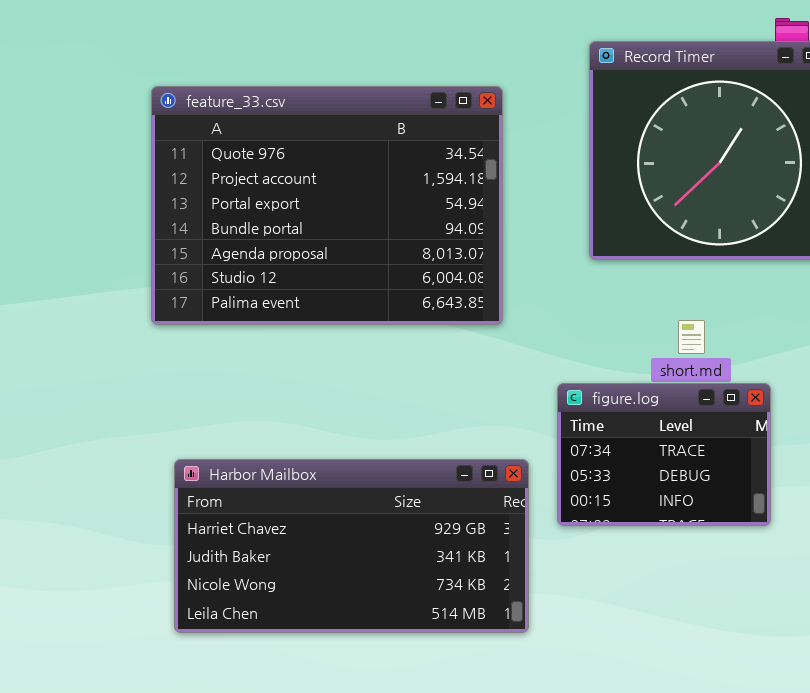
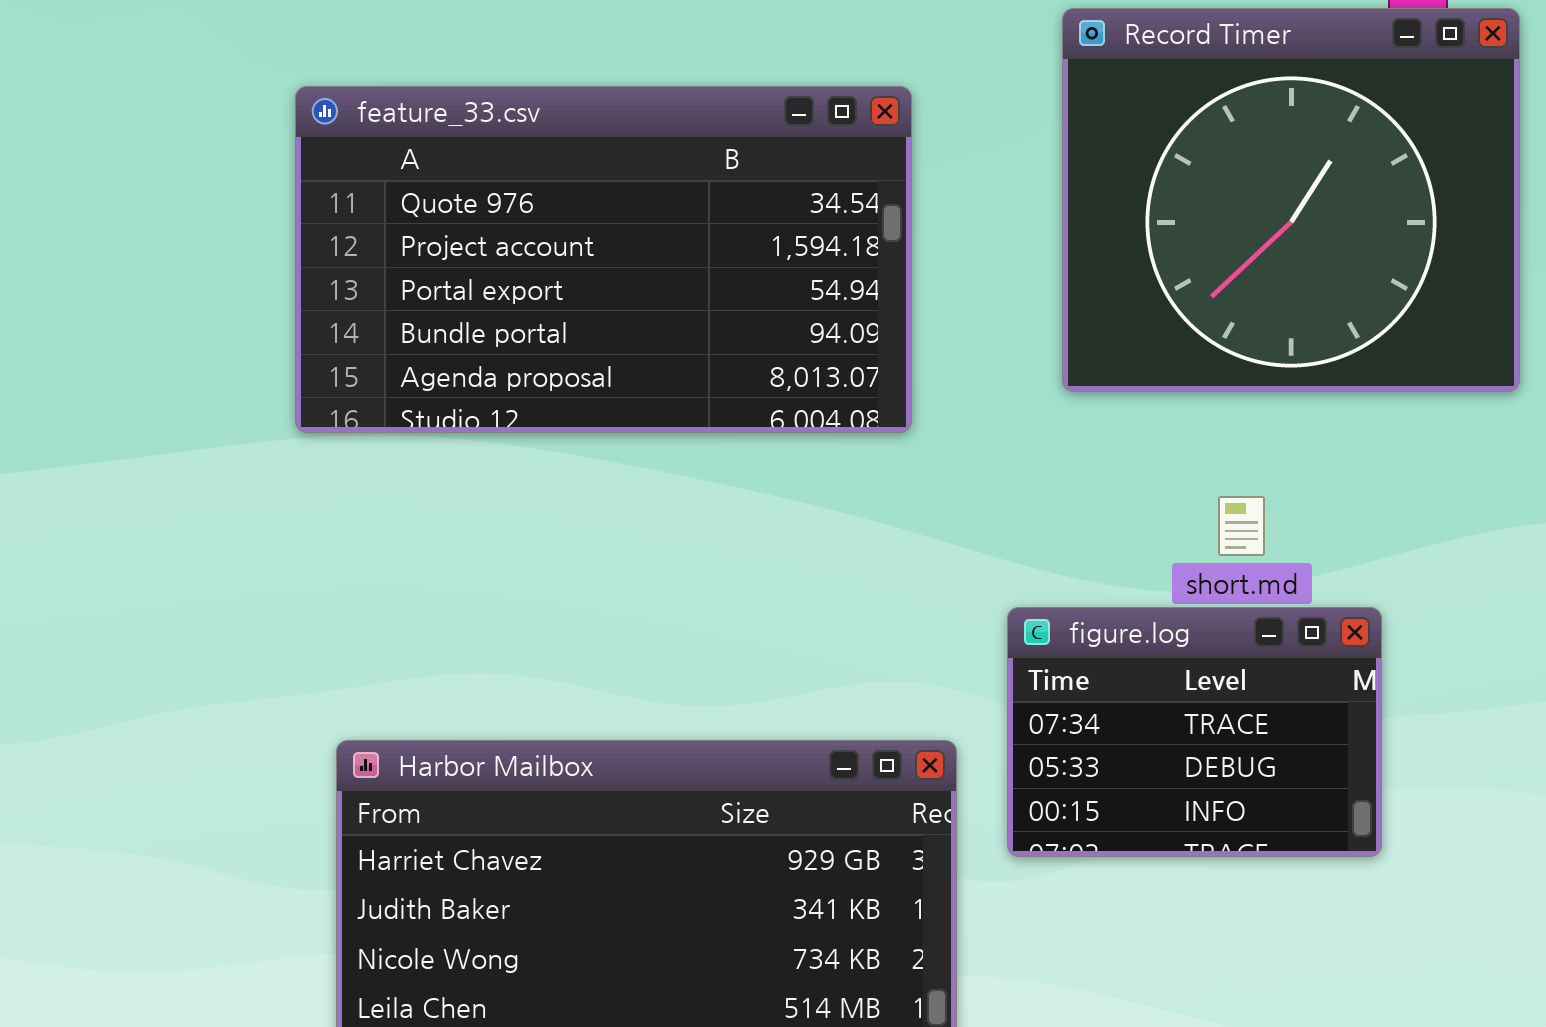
feature_33.csv: [151,86,503,325] -> [295,86,912,433], resized

